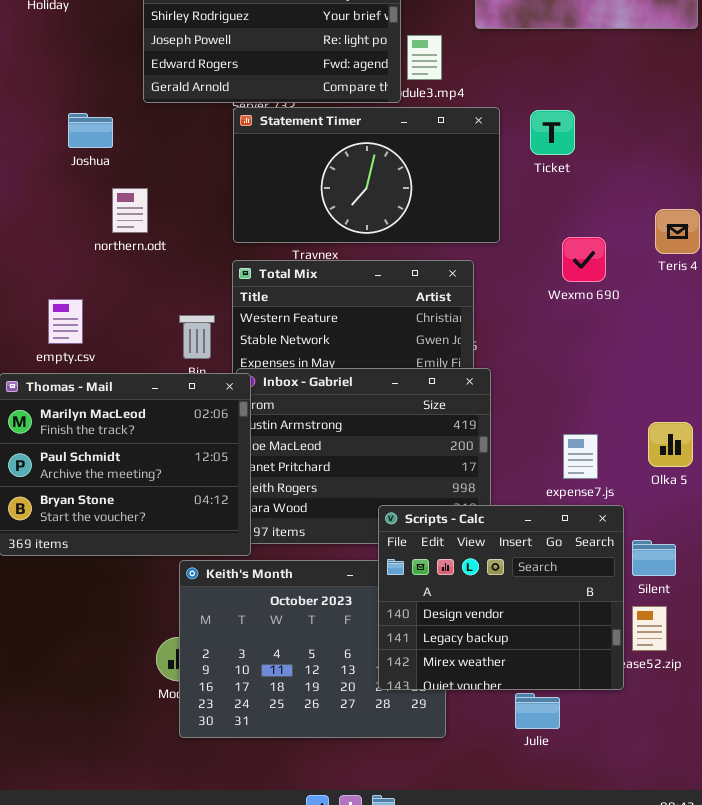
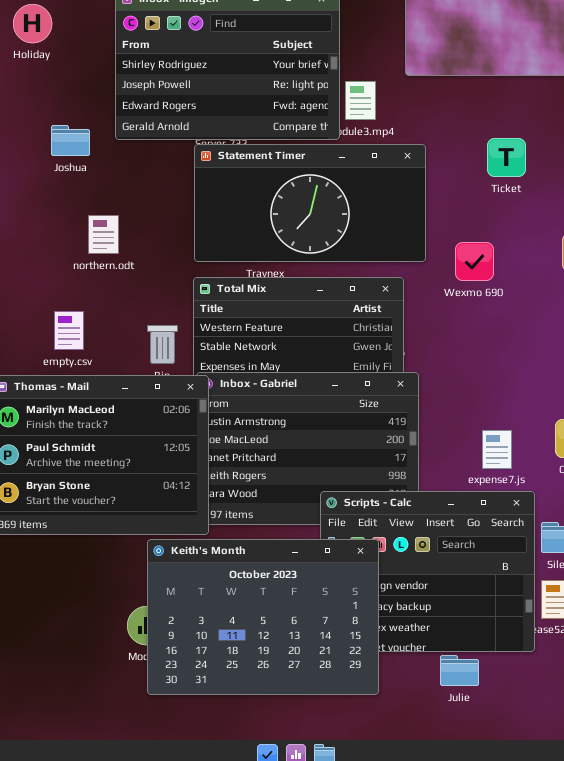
Ticket: [530,110,575,155] -> [487,138,526,177], moved
Joshua: [68,113,113,148] -> [51,125,90,156], moved
Wexmo 690: [562,237,606,282] -> [455,242,494,281], moved
empty.csv: [48,299,83,344] -> [54,311,84,350], moved
Keith's Month: [179,560,446,738] -> [147,539,379,695], raised

